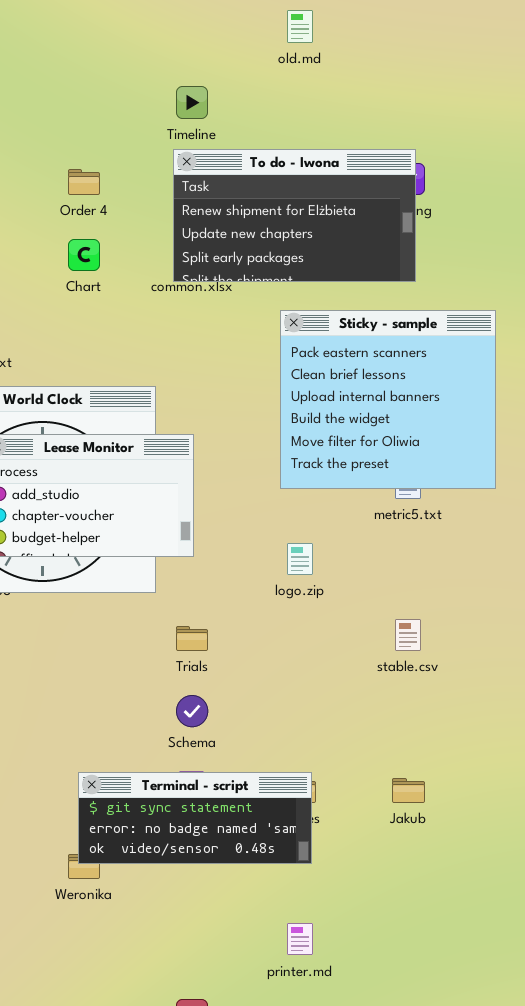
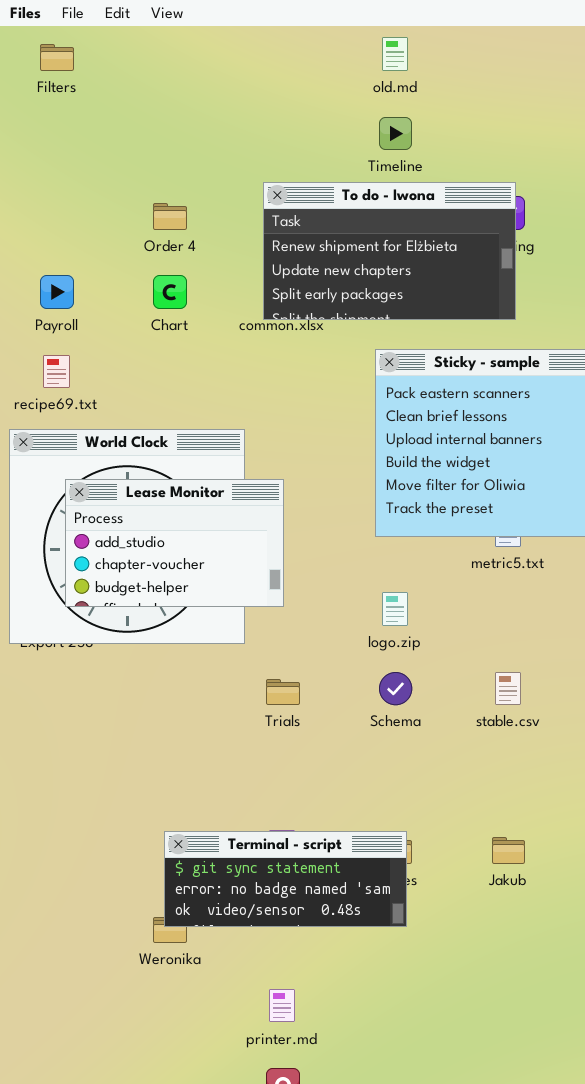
Timeline: [176,86,208,119] -> [379,117,412,150], moved
Schema: [176,695,208,727] -> [379,672,412,705], moved
printer.md: [287,923,313,955] -> [269,989,295,1022], moved

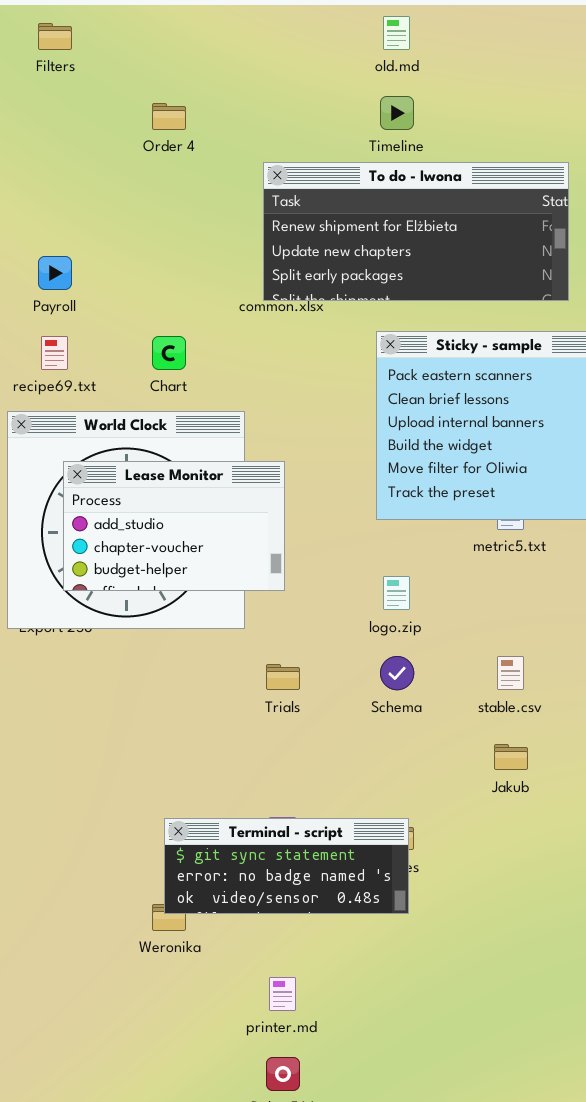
To do - Iwona: [263,182,516,320] -> [263,162,569,301], resized
Order 4: [153,203,187,230] -> [152,103,186,130], moved
Chart: [153,275,187,309] -> [152,336,186,370], moved
Jakub: [492,837,525,864] -> [494,744,528,770], moved

